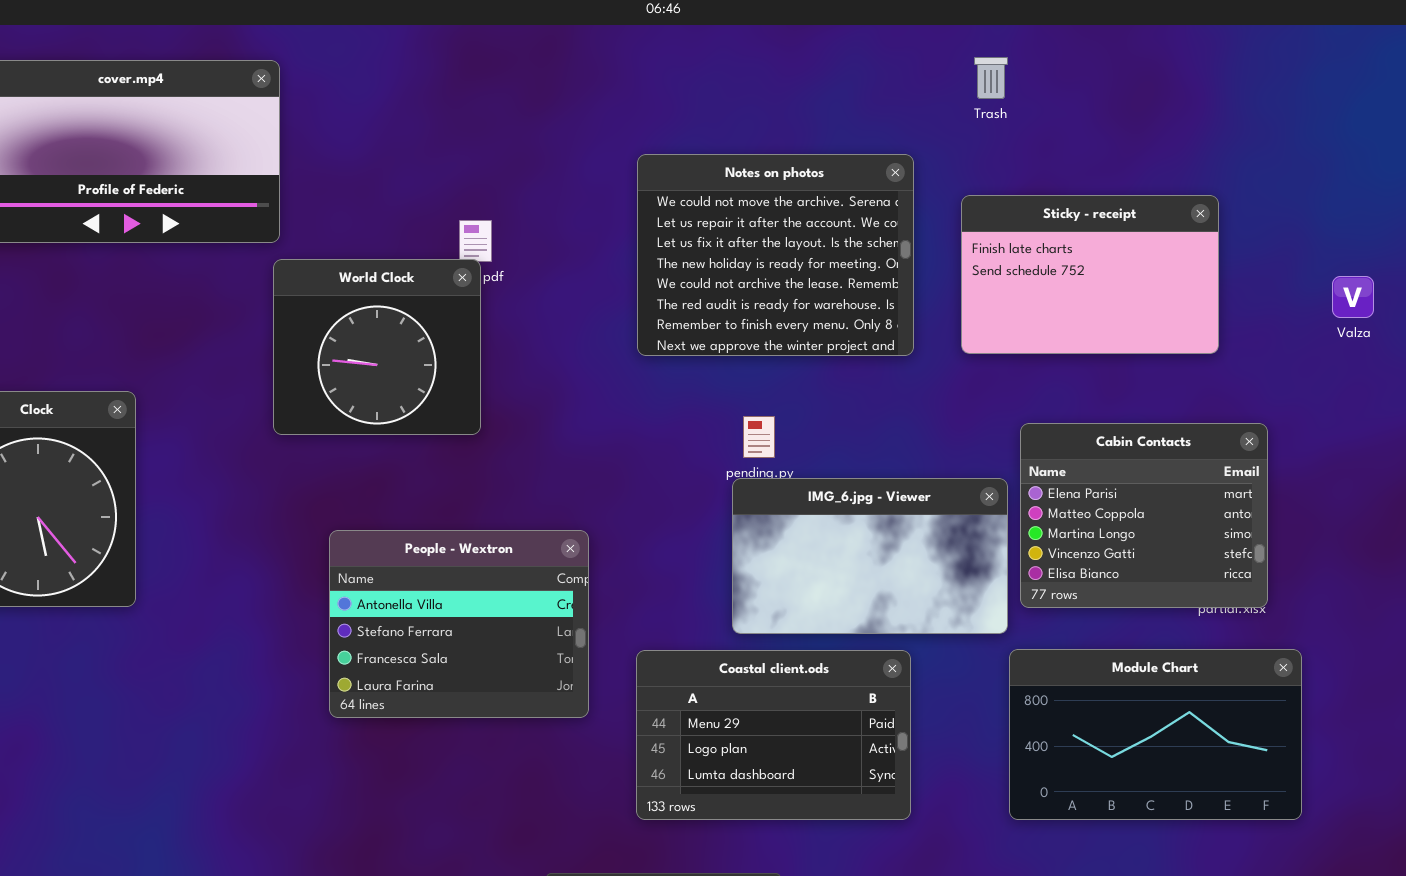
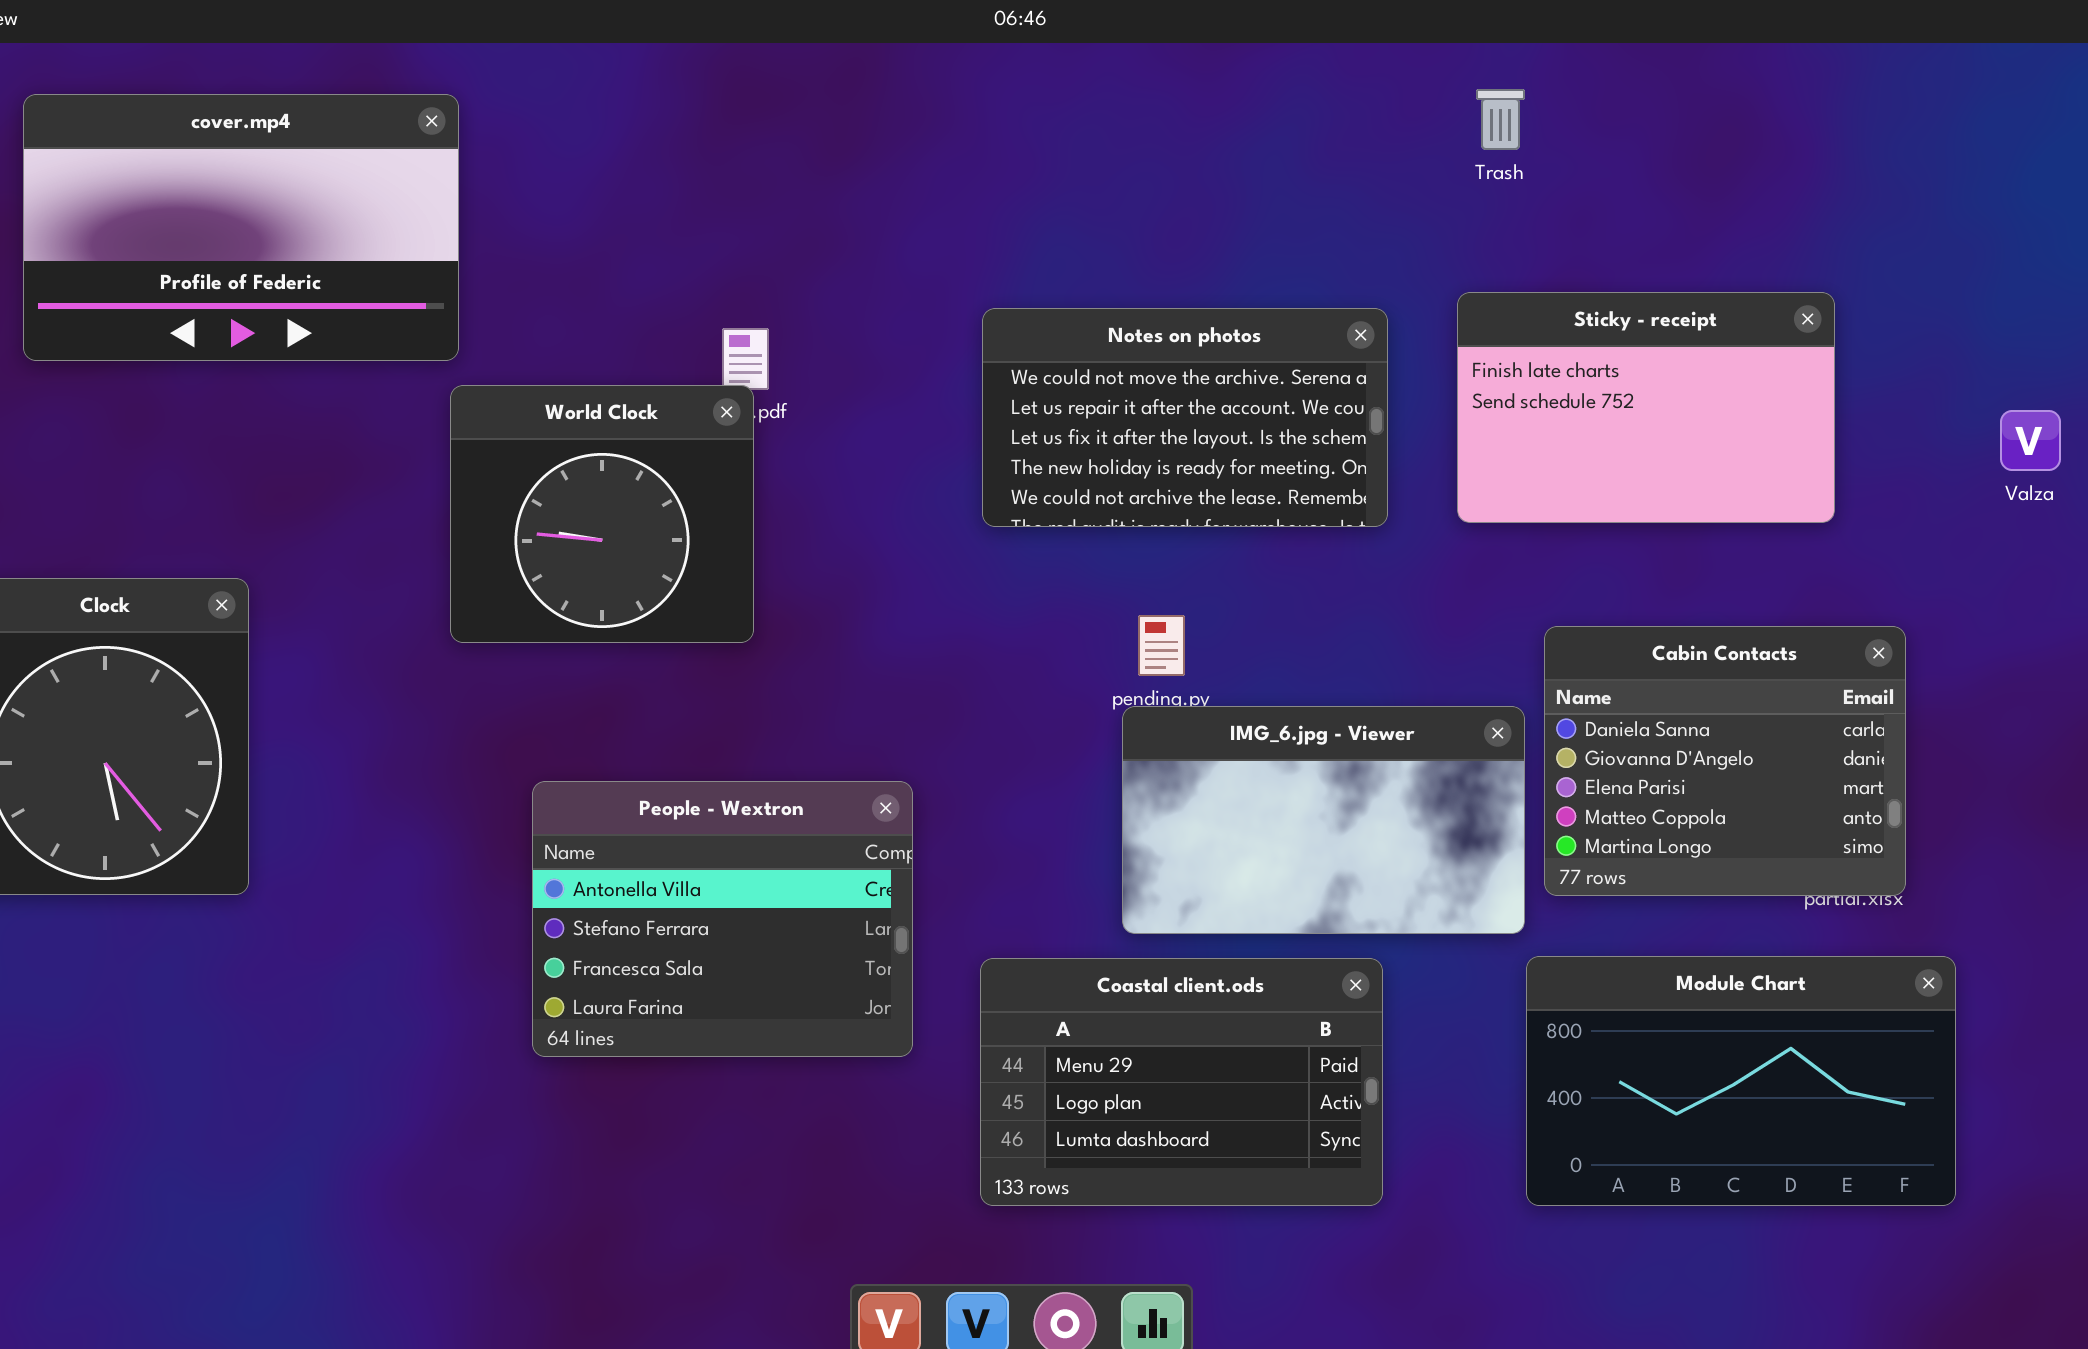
Notes on photos: [637,154,914,356] -> [982,308,1388,527], resized
Cabin Contacts: [1020,423,1268,608] -> [1544,626,1906,896], scrolled up 2 rows

